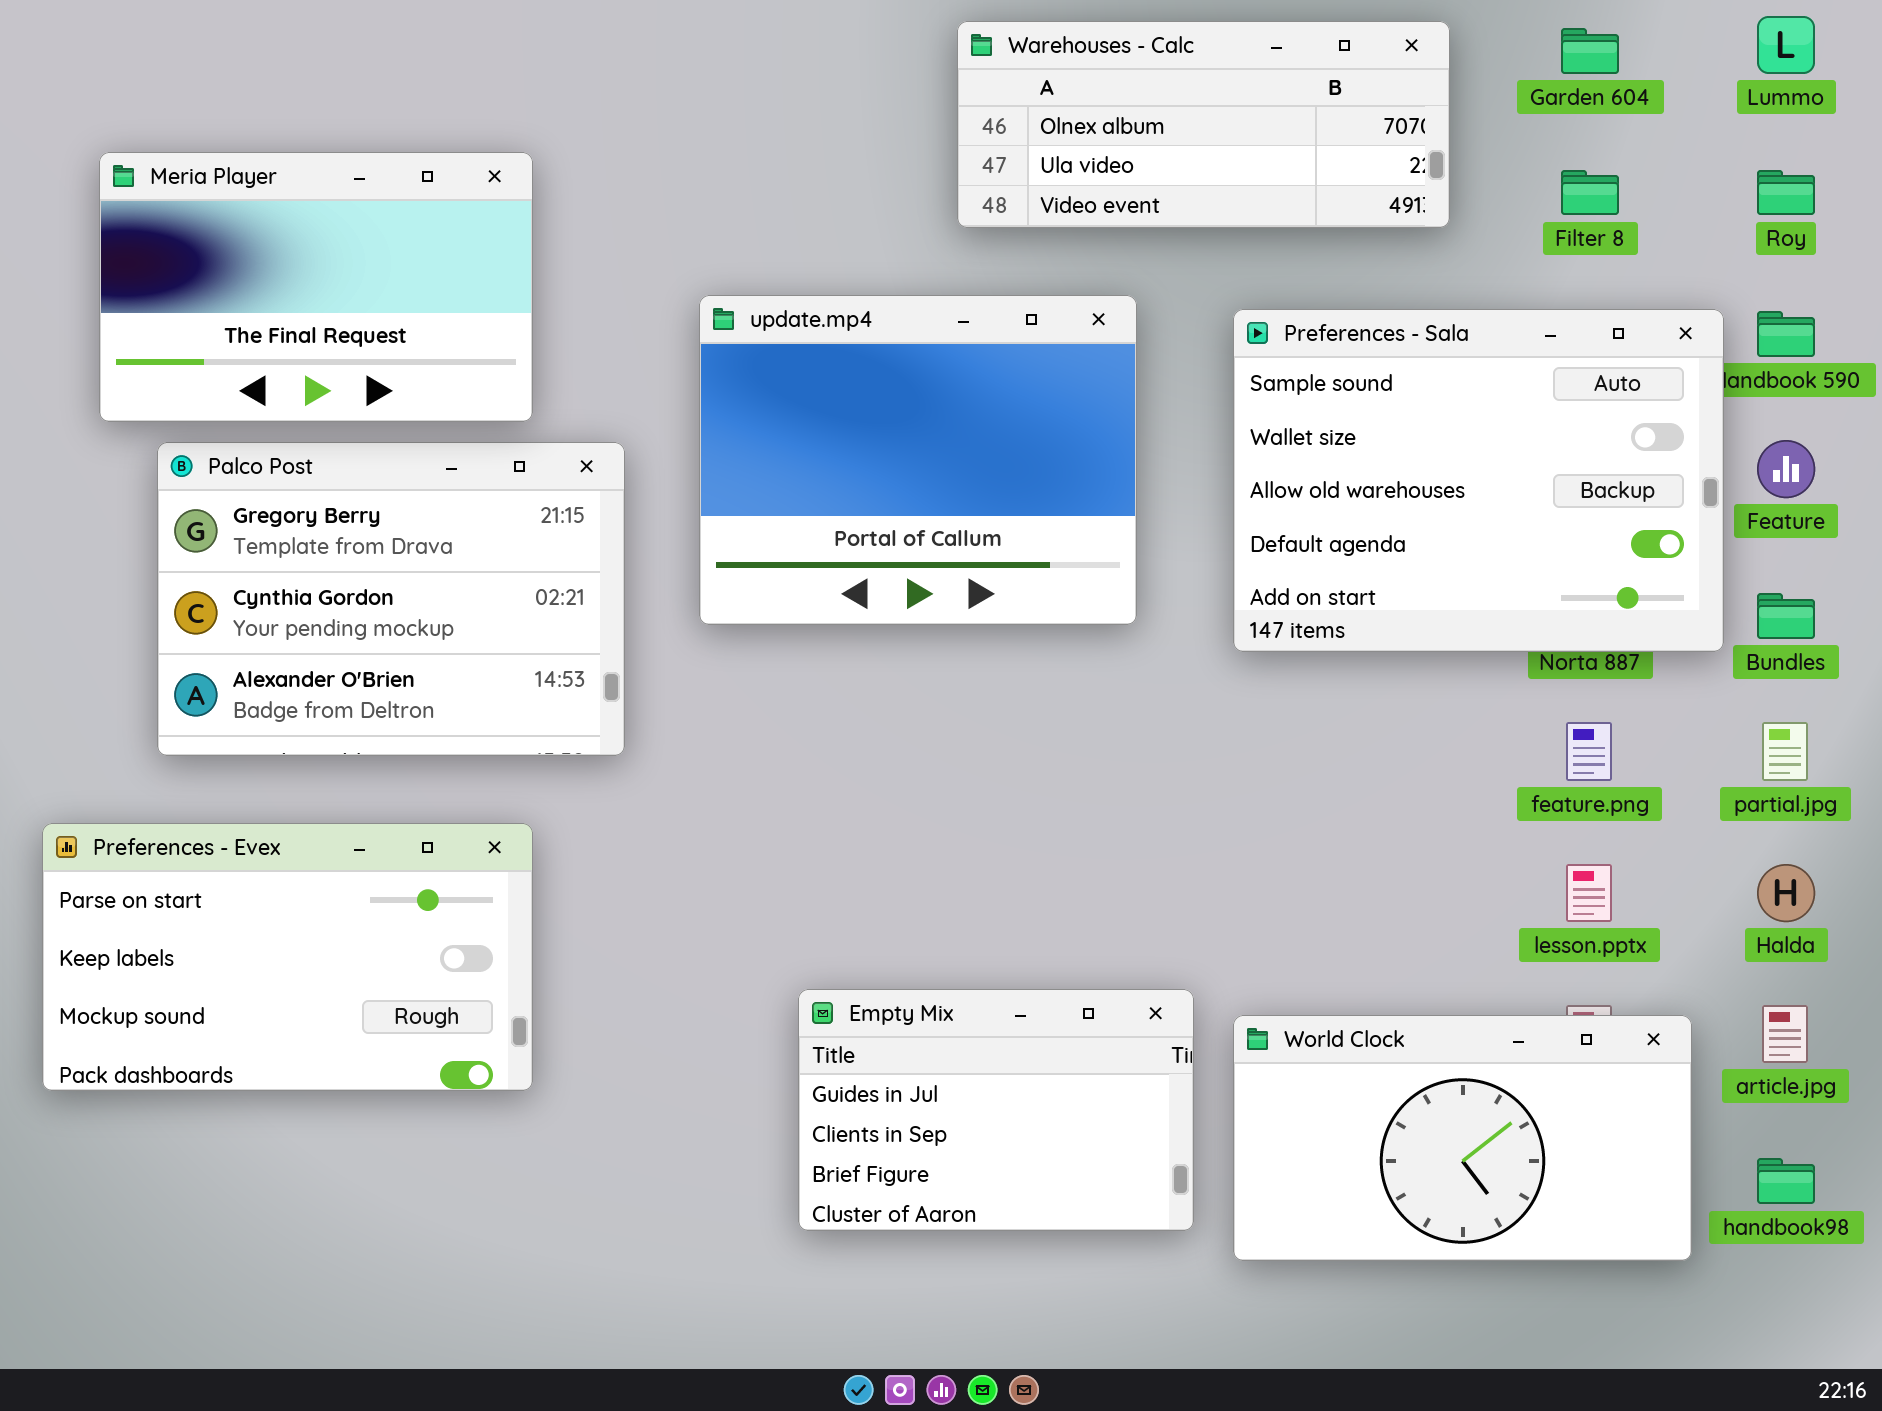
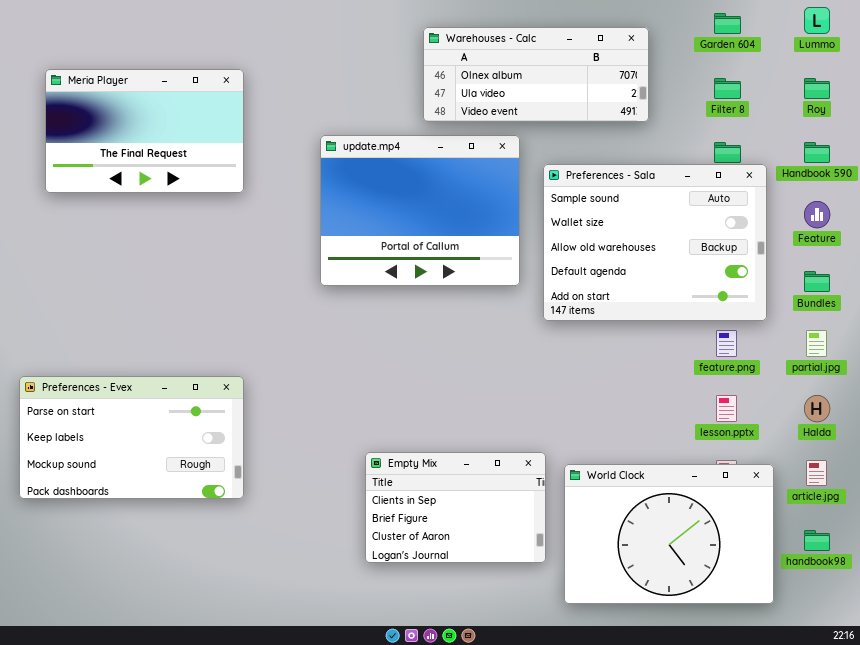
Warehouses - Calc: [957,21,1450,228] -> [423,27,649,122], moved
Preferences - Sala: [1233,309,1724,652] -> [543,164,767,321], moved
Palco Post: [157,442,625,756] -> none, closed
Empty Mix: [798,989,1194,1231] -> [365,452,546,563], scrolled down 1 row
World Clock: [1233,1015,1692,1261] -> [564,464,774,604], resized

